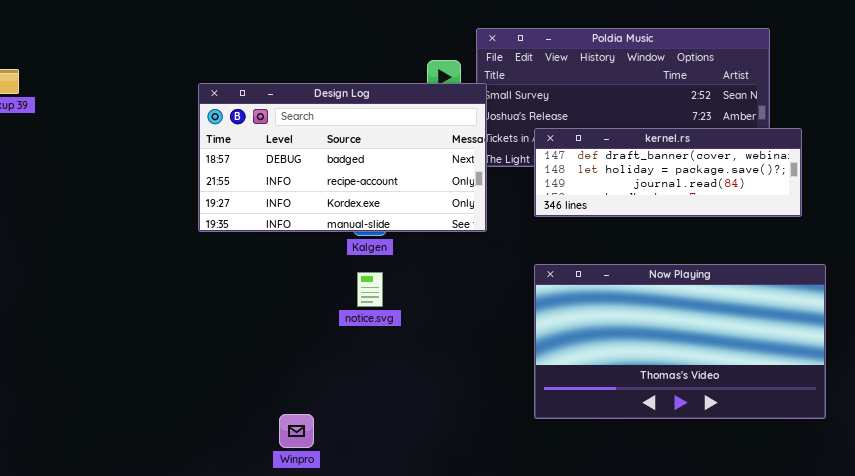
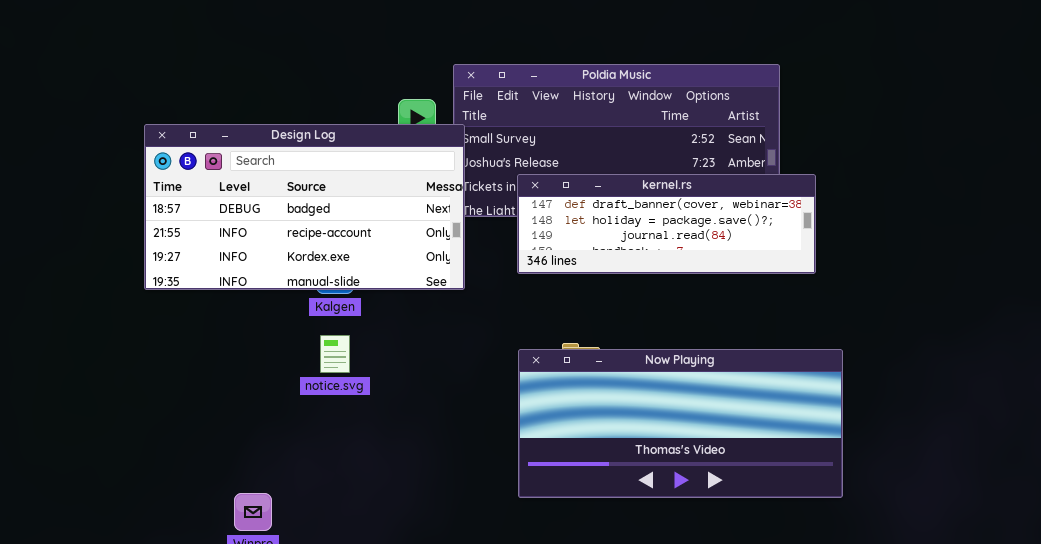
Now Playing: [534,264,826,419] -> [518,349,843,498], resized

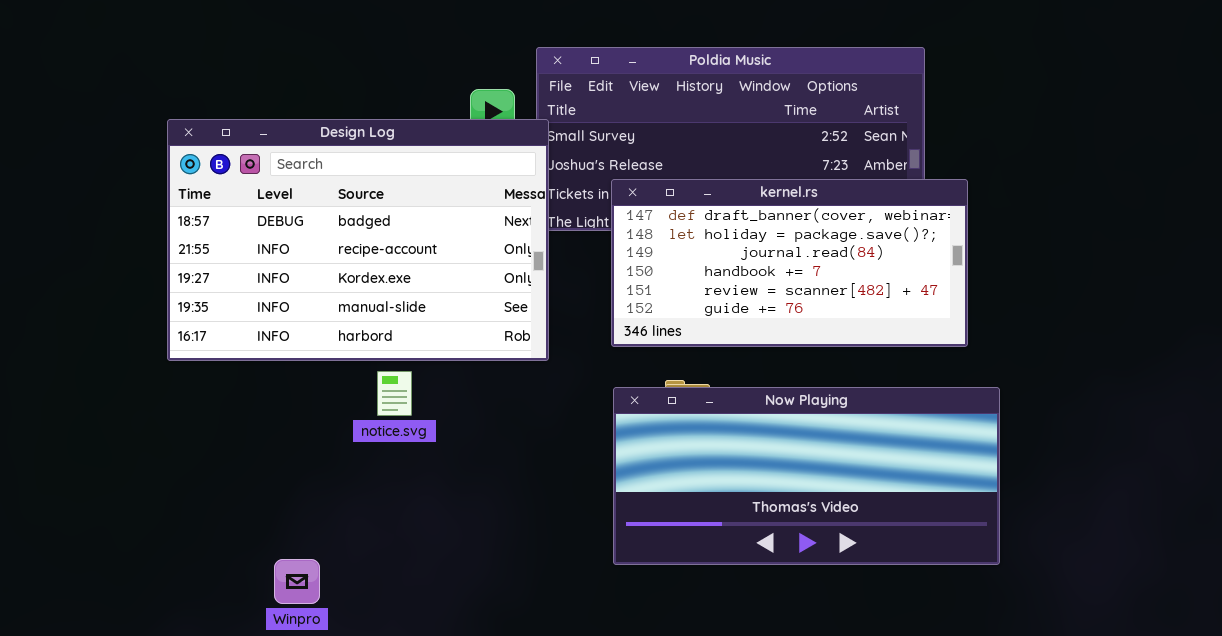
Design Log: [144,124,465,290] -> [167,119,549,361], resized
kernel.rs: [517,174,816,274] -> [611,179,968,347], resized

